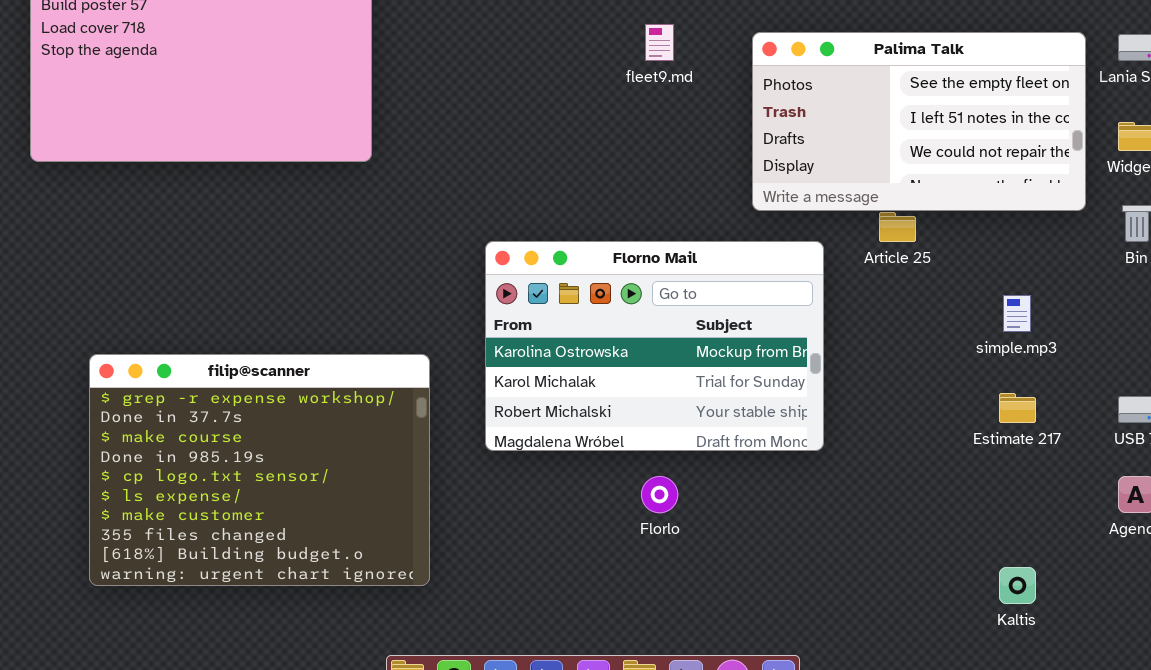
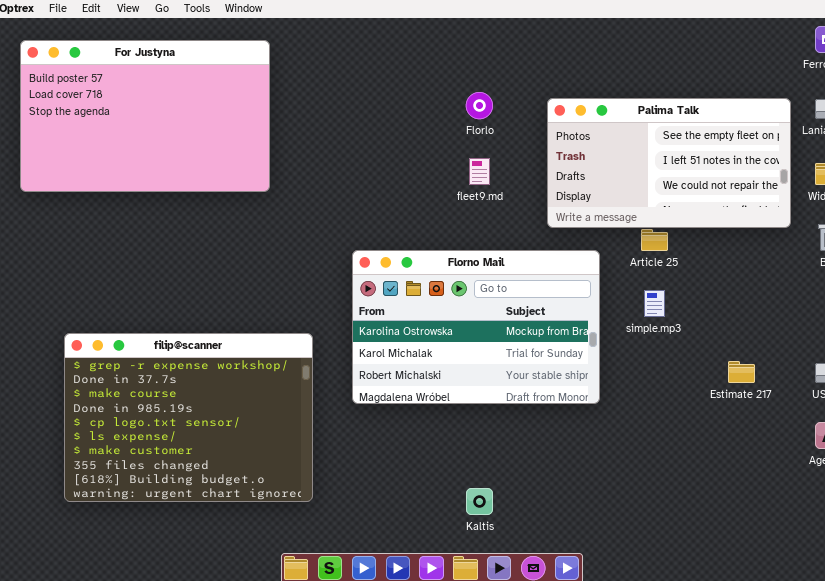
fleet9.md: [645,24,674,61] -> [469,158,490,185], moved
simple.mp3: [1003,295,1031,332] -> [644,290,665,317], moved
Florlo: [641,476,678,513] -> [466,92,493,119], moved
Kaltis: [999,567,1036,604] -> [466,488,493,515], moved

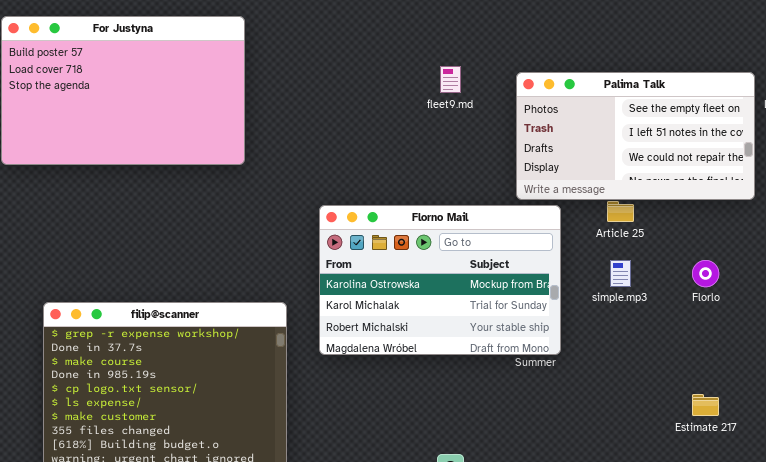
Florlo: [466,92,493,119] -> [692,260,719,287], moved
fleet9.md: [469,158,490,185] -> [440,66,461,93], moved
Florno Mail: [352,250,600,404] -> [319,205,561,355], moved
Estimate 217: [728,361,755,383] -> [692,394,719,416], moved

